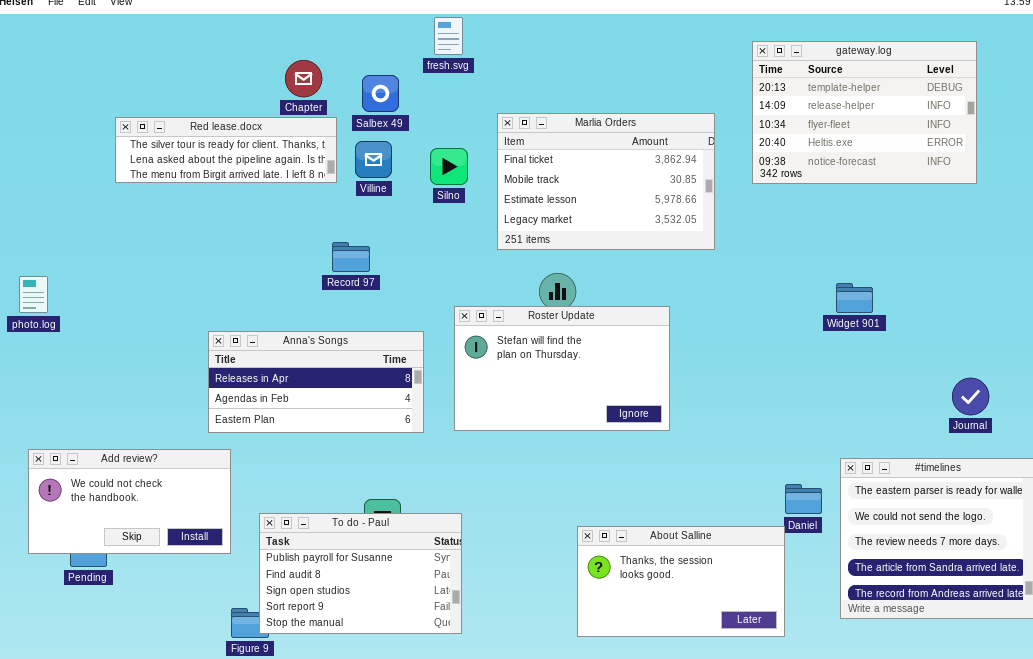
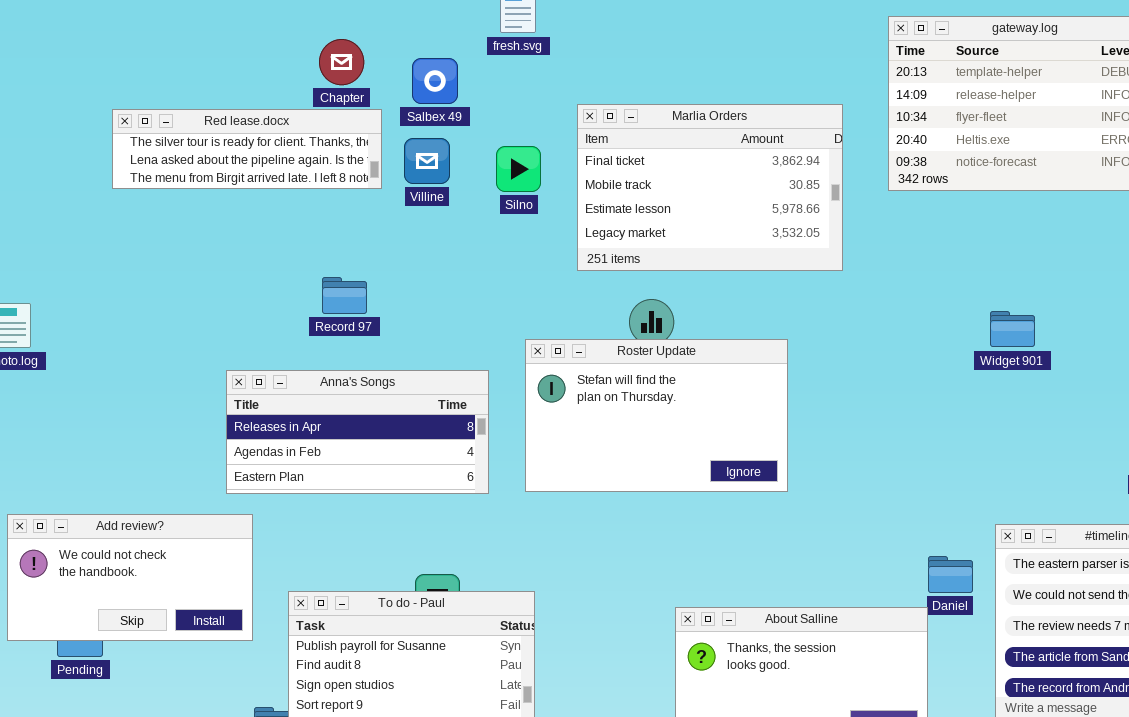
Record 97: [332,242,370,272] -> [322,277,367,314], moved

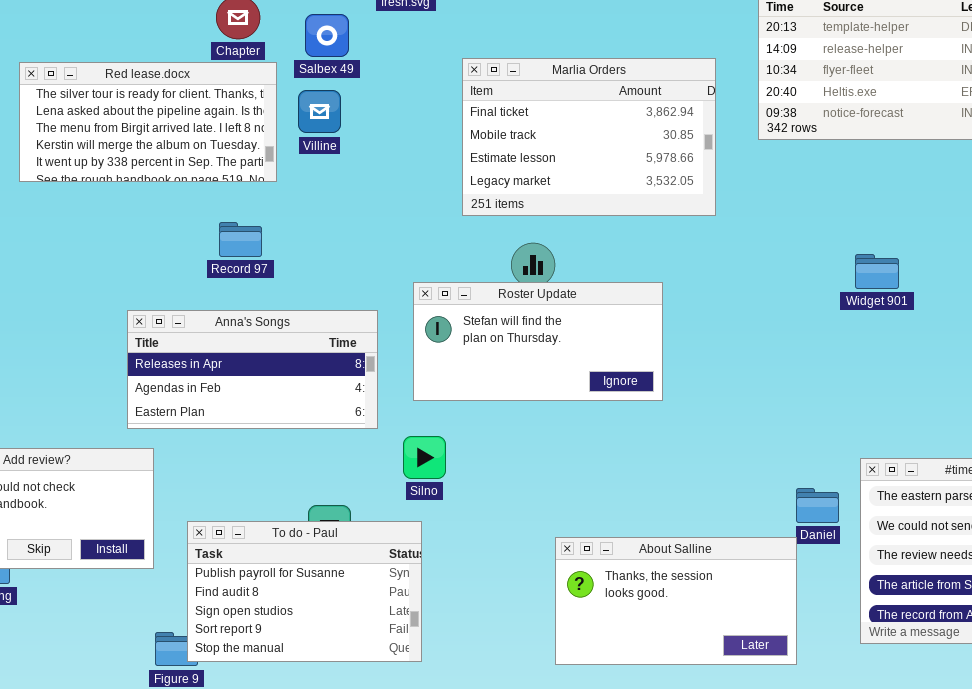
Red lease.docx: [112,109,382,189] -> [19,62,277,182], resized
Silno: [496,146,541,192] -> [403,436,446,479], moved
Roster Update: [525,339,788,492] -> [413,282,663,401], resized

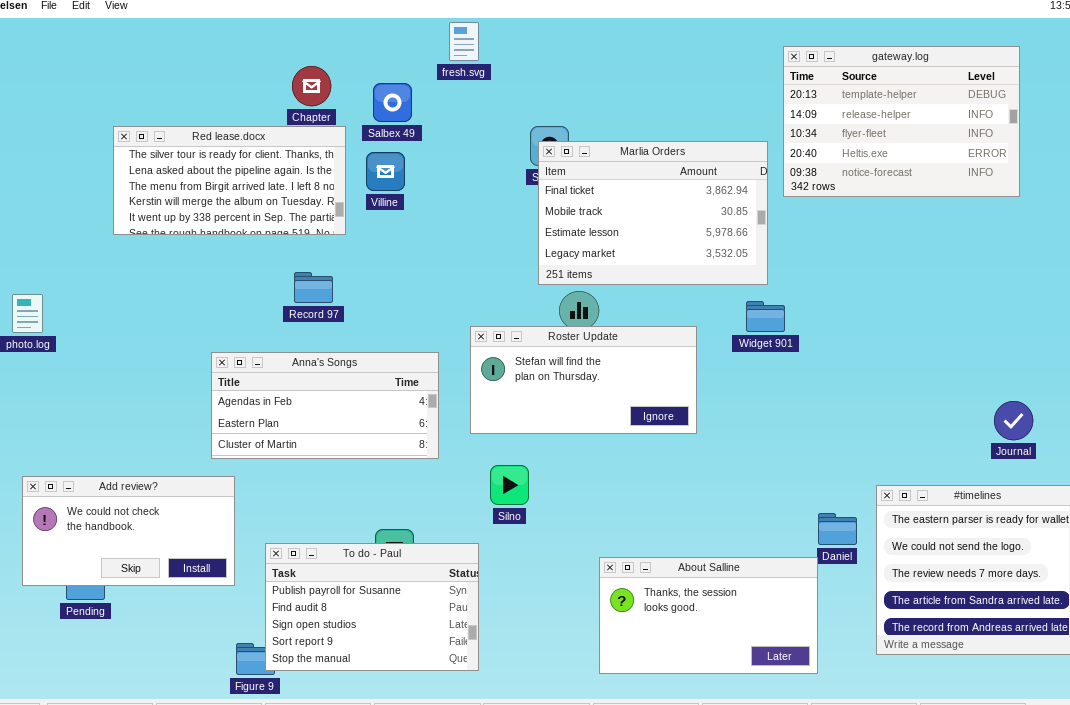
Marlia Orders: [462,58,716,216] -> [538,141,768,285], moved
Widget 901: [855,254,899,289] -> [746,301,785,332], moved
Anna's Songs: [127,310,378,429] -> [211,352,439,459], scrolled down 1 row
Silno: [403,436,446,479] -> [490,465,529,505], moved

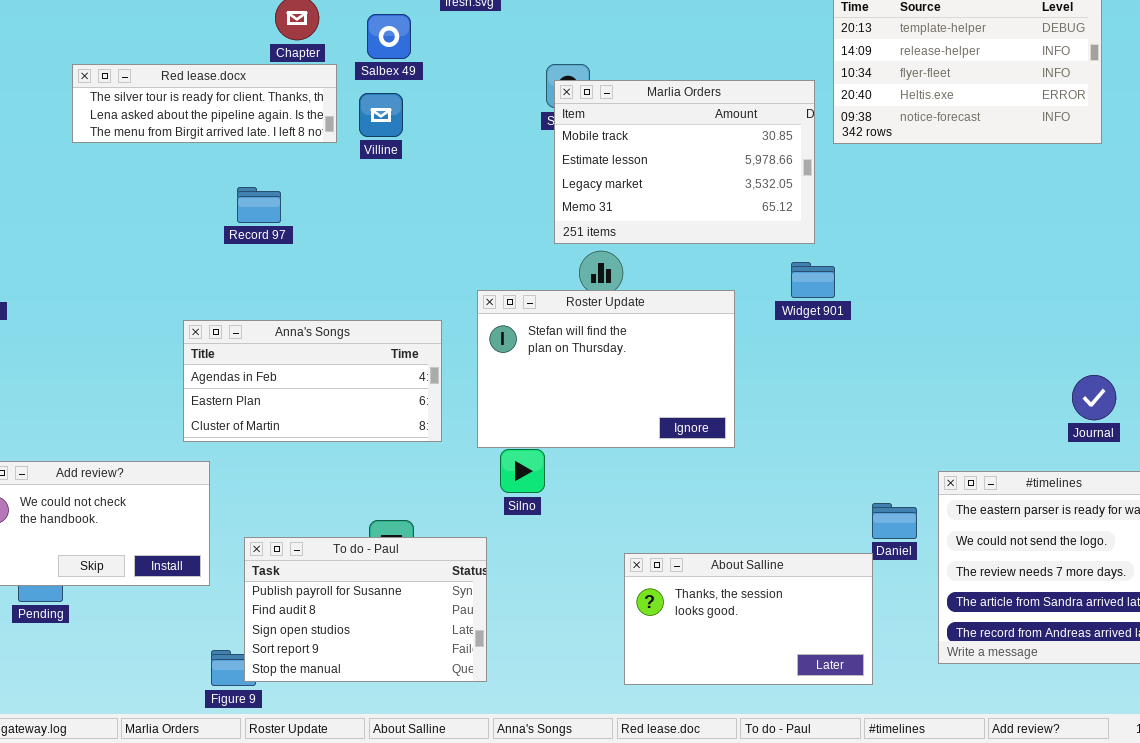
Red lease.docx: [113,126,346,235] -> [72,64,337,143], resized
Marlia Orders: [538,141,768,285] -> [554,80,815,244], scrolled down 1 row
Record 97: [294,272,333,303] -> [237,187,281,223], moved
Roster Update: [470,326,697,434] -> [477,290,735,448], resized

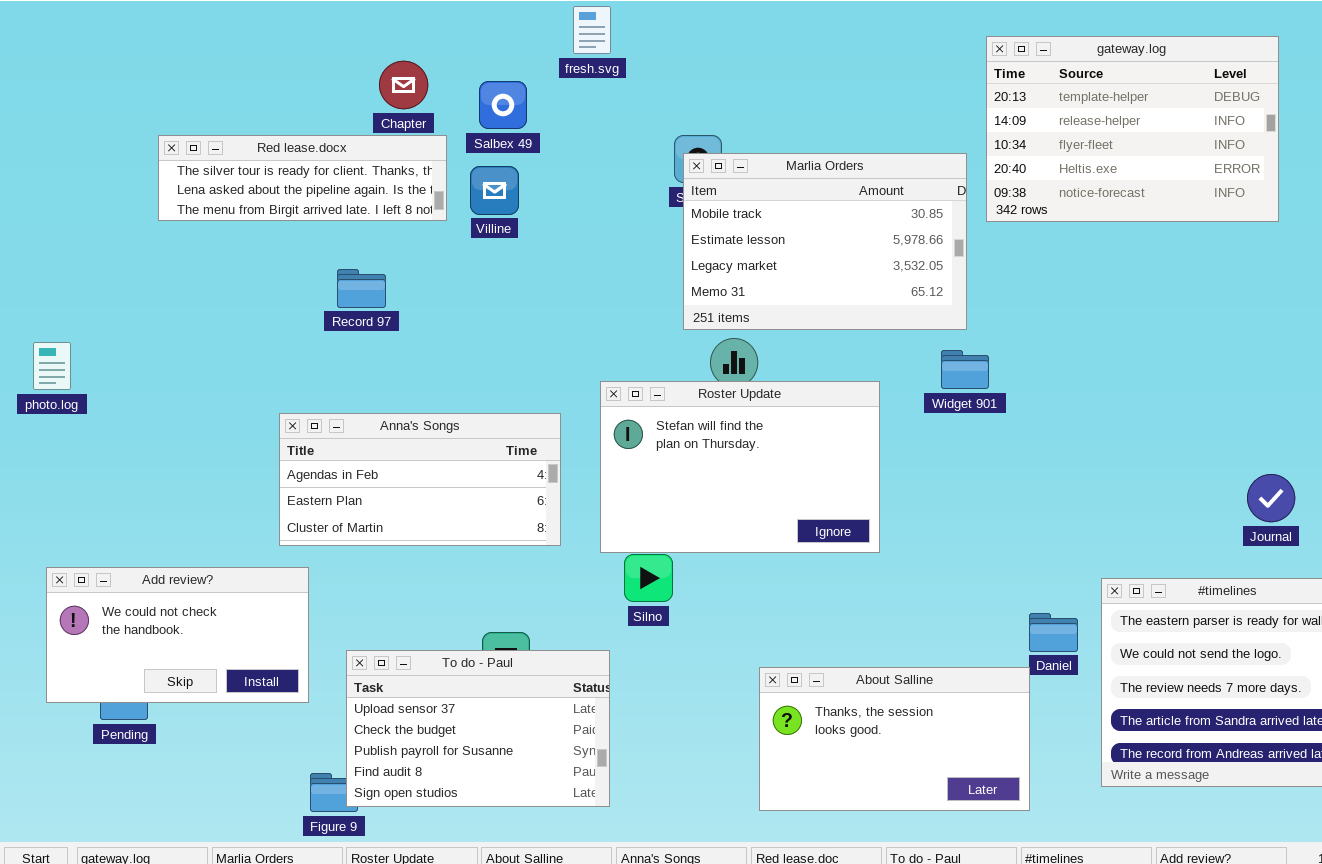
To do - Paul: [244,537,487,682] -> [346,650,610,807], scrolled up 2 rows

